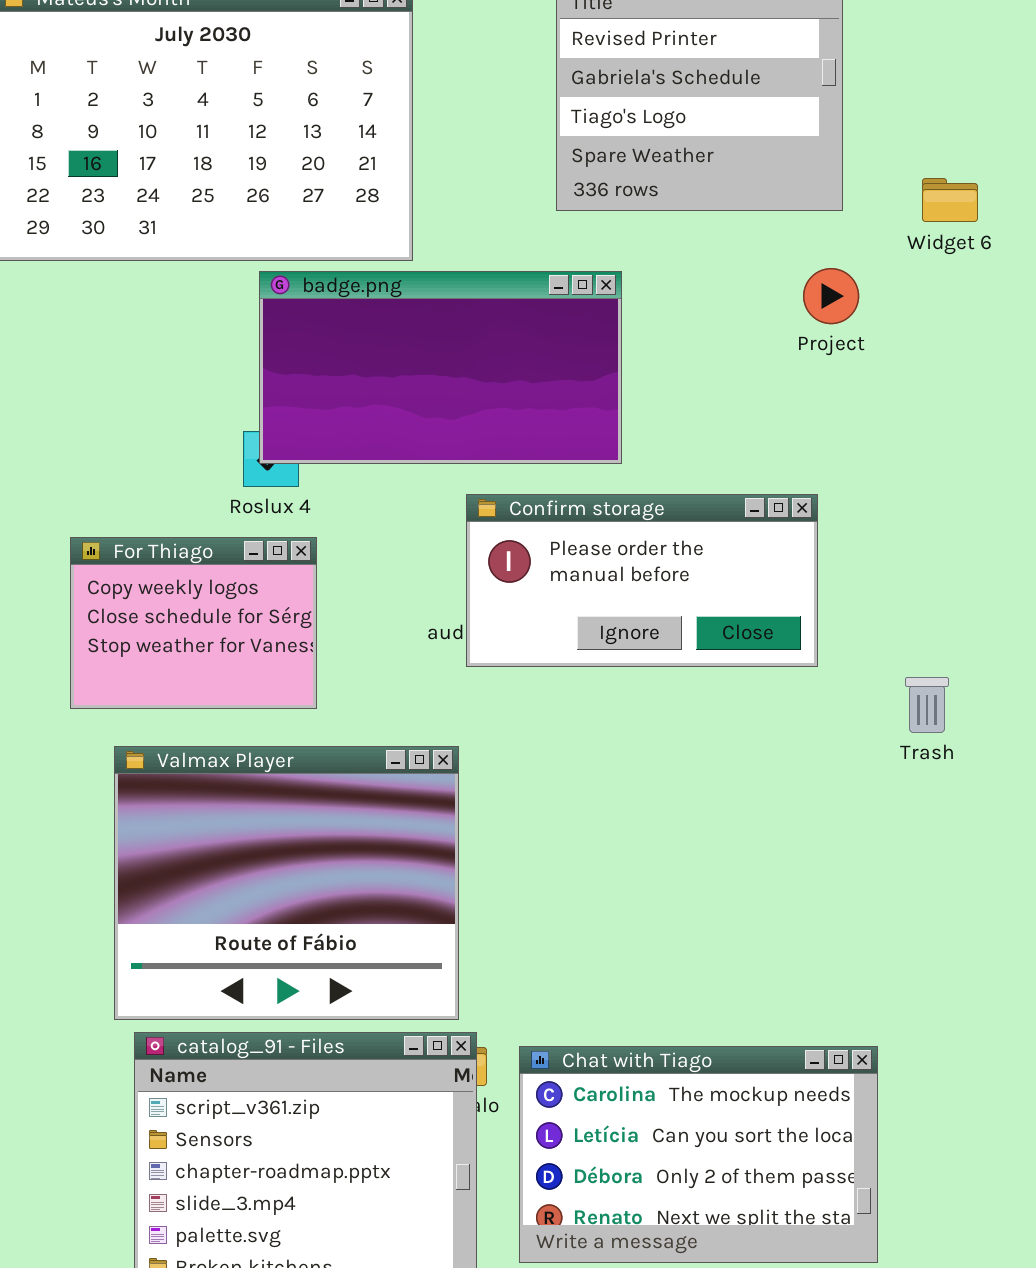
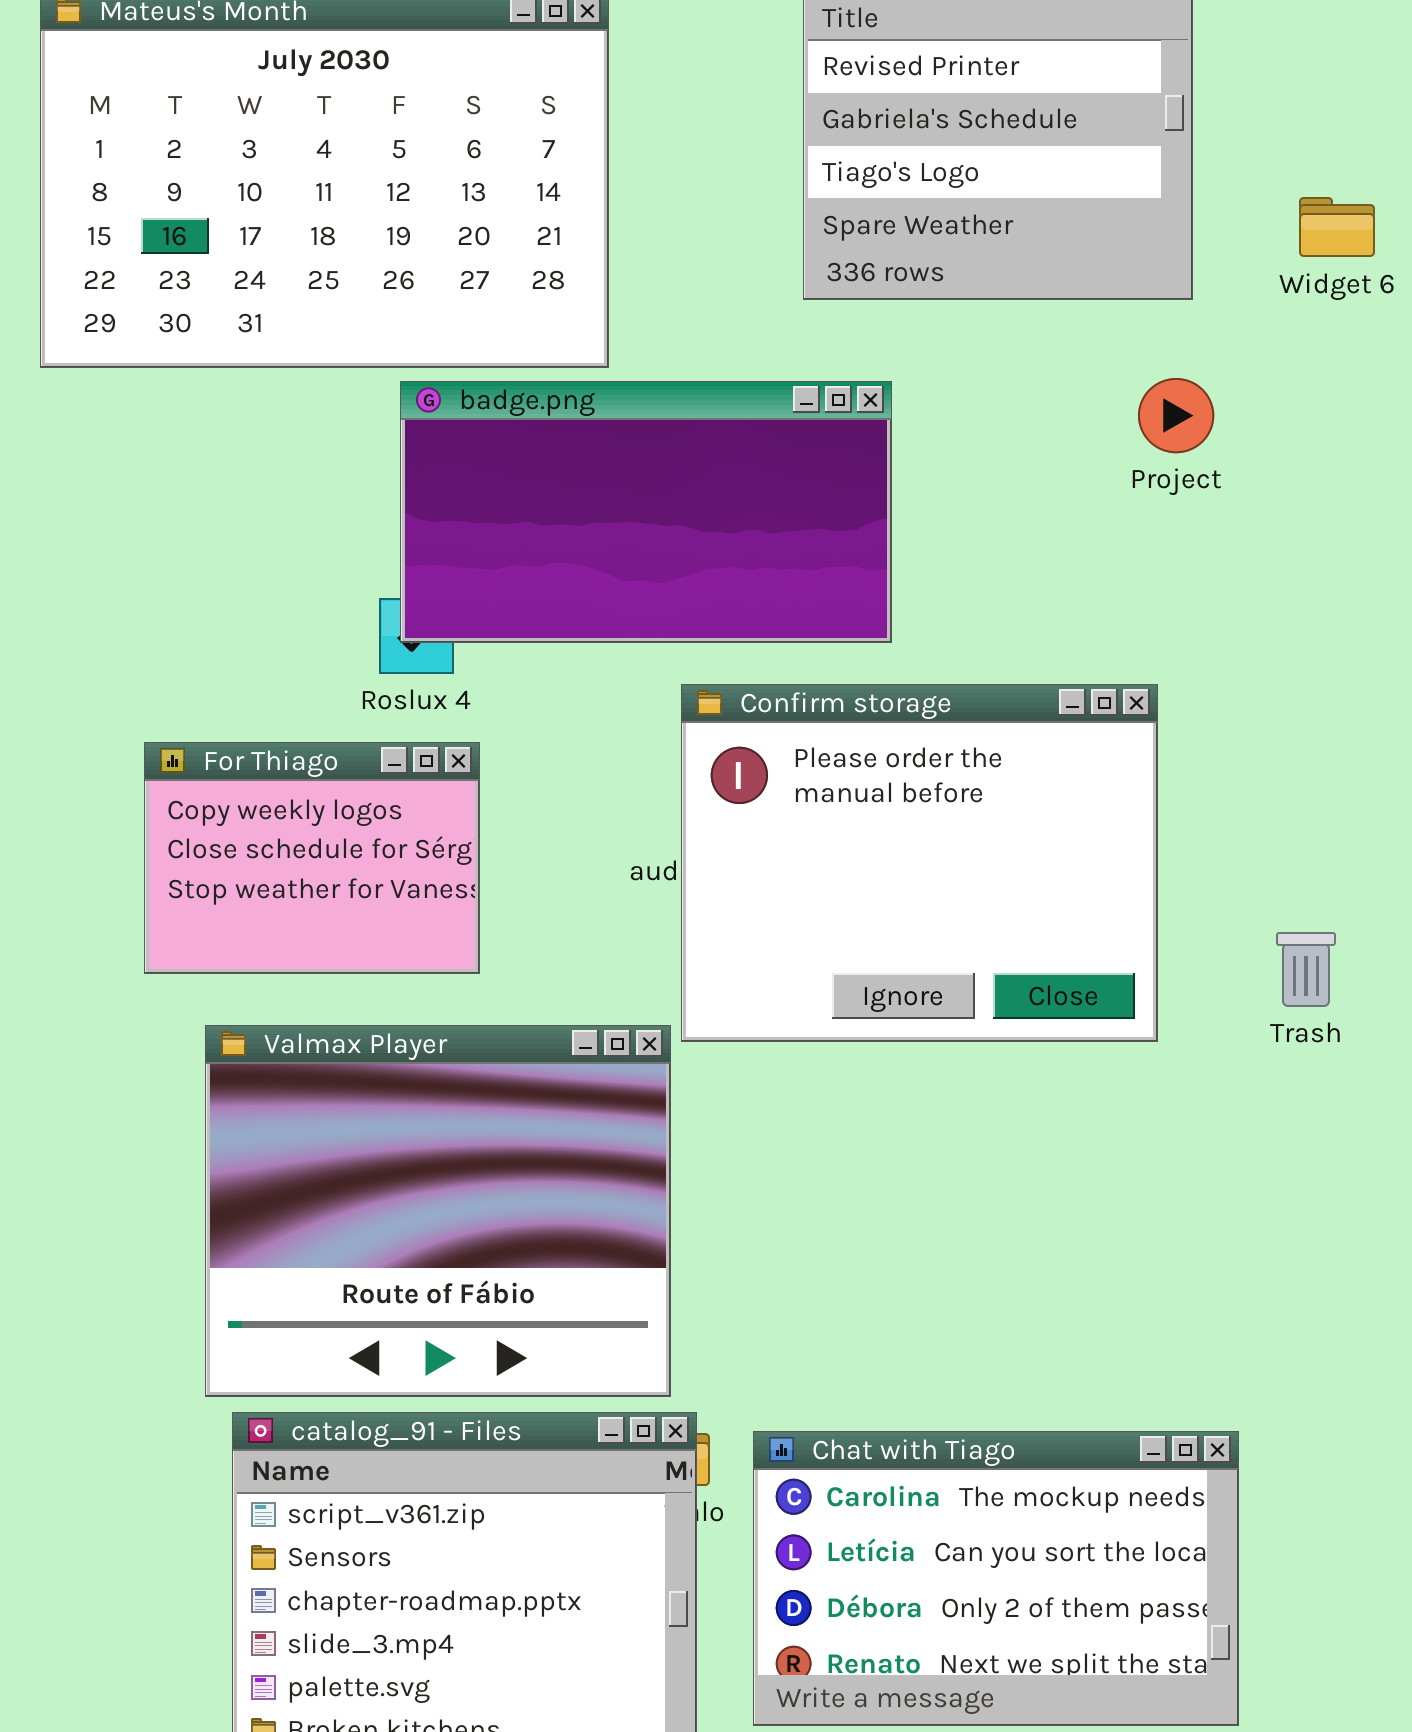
Widget 6: [922,178,978,222] -> [1299,197,1375,257], moved
Confirm storage: [466,494,818,667] -> [681,684,1158,1042], resized

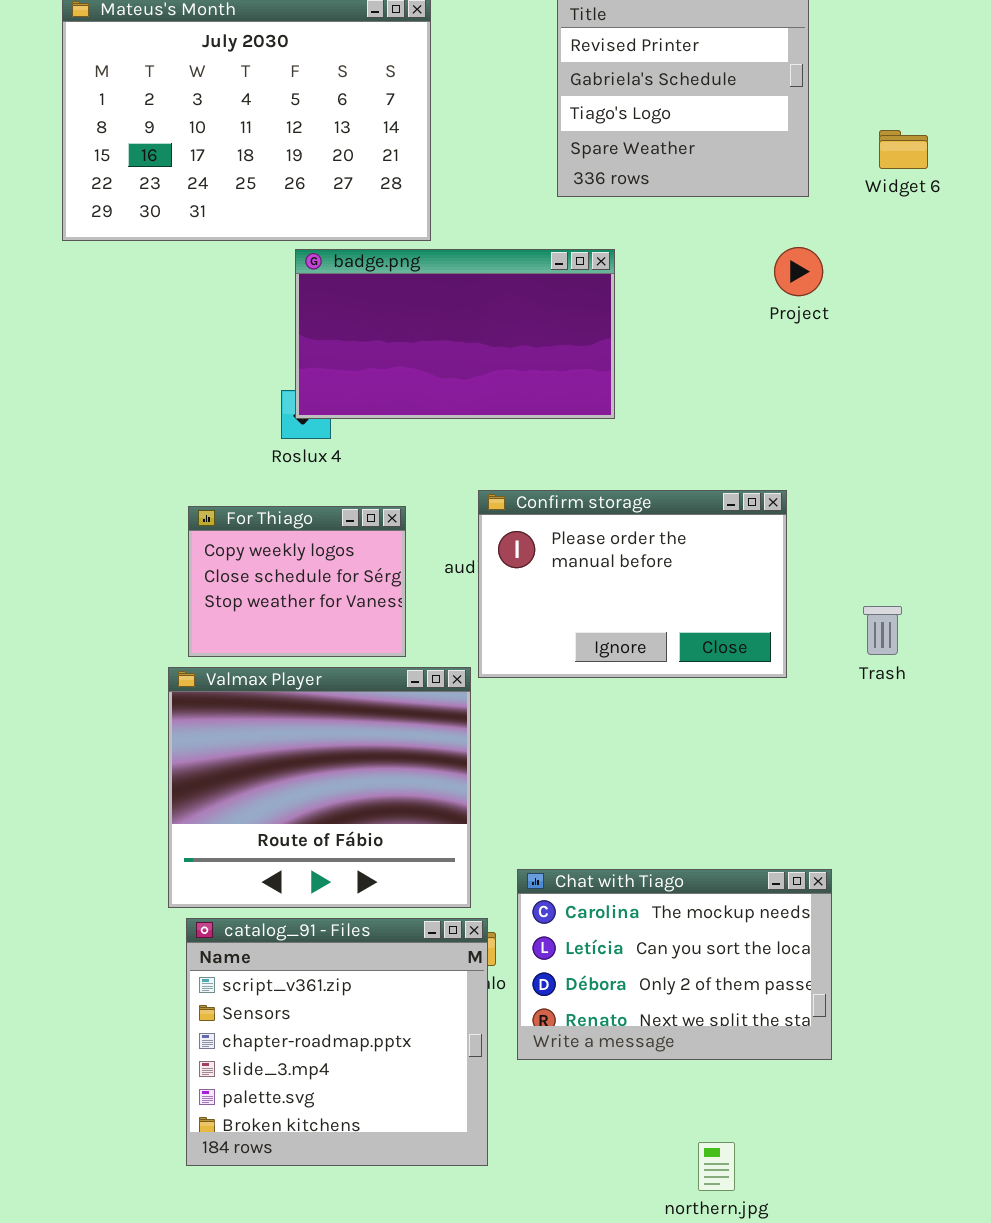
Confirm storage: [681,684,1158,1042] -> [478,490,787,678], resized
For Thiago: [144,742,480,974] -> [188,506,406,657], moved
Chat with Tiago: [753,1431,1239,1726] -> [517,869,832,1060], moved

